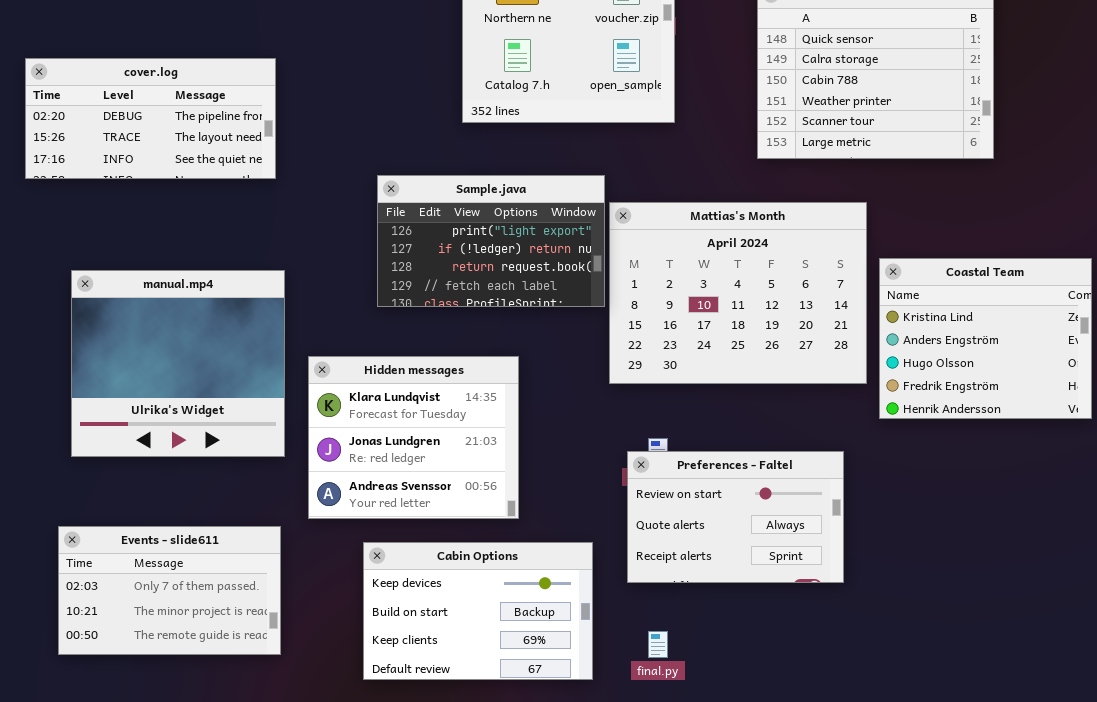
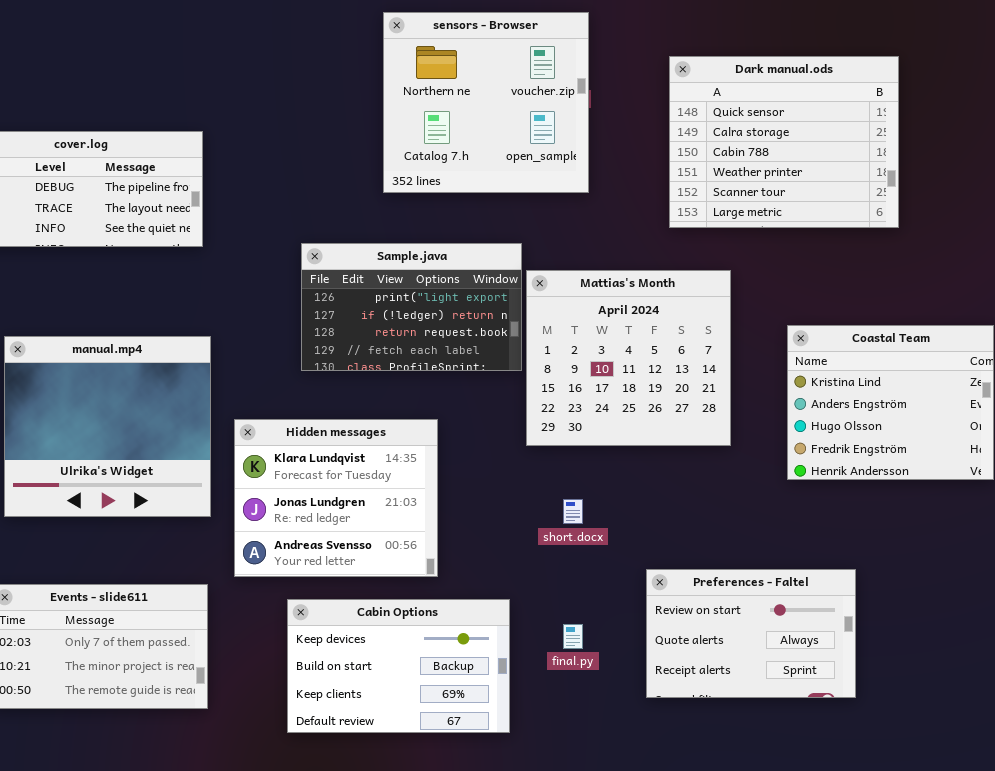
Mattias's Month: [609,202,867,384] -> [526,270,731,446], resized
Preferences - Faltel: [627,451,844,583] -> [646,569,856,698], moved
final.py: [648,631,668,658] -> [563,624,583,649], moved

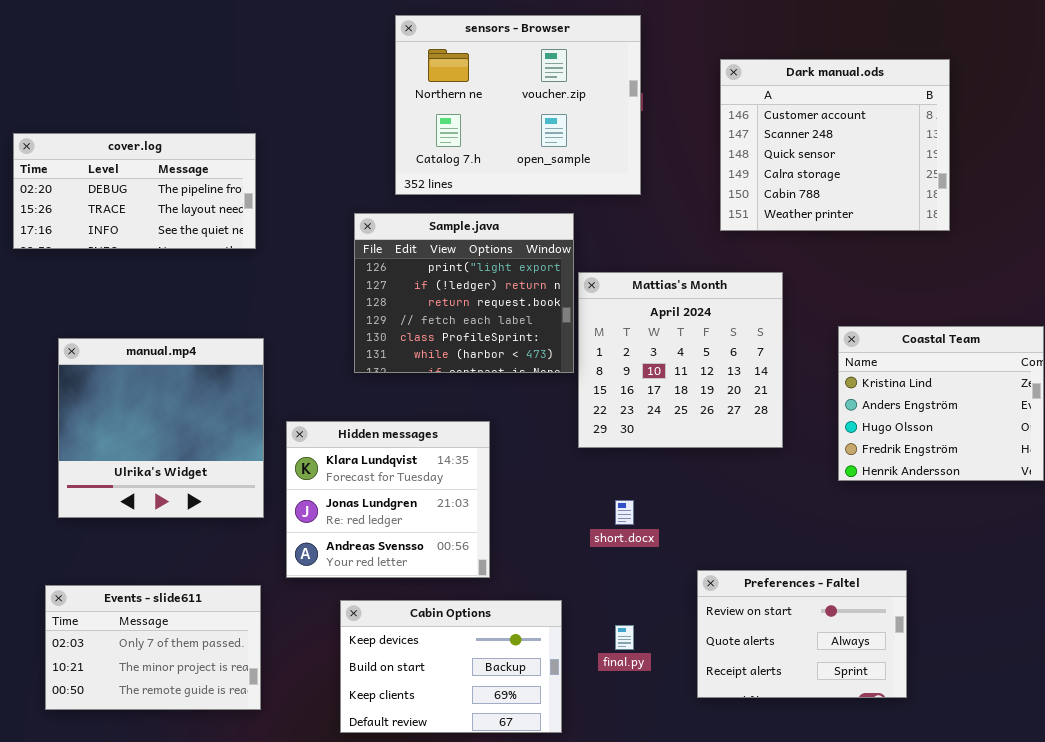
sensors - Browser: [383,12,589,193] -> [395,15,641,195], resized
Dark manual.ods: [669,56,899,228] -> [720,59,950,231], scrolled up 2 rows
Sample.java: [301,243,522,371] -> [354,213,574,373], resized

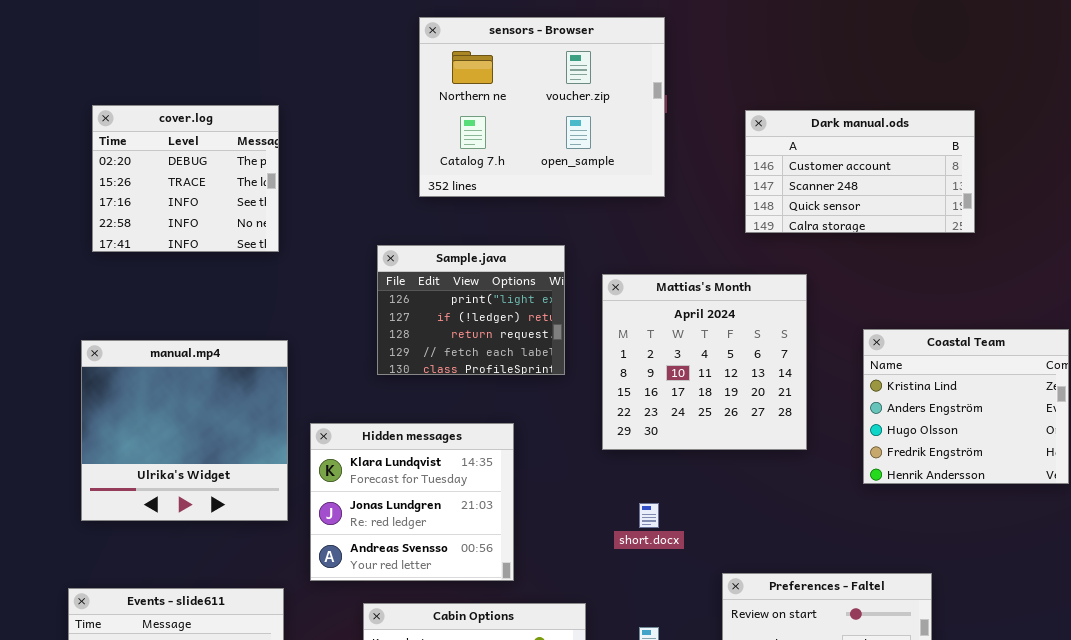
Dark manual.ods: [720,59,950,231] -> [745,110,975,233], resized
cover.log: [13,133,256,249] -> [92,105,279,252], resized
Sample.java: [354,213,574,373] -> [377,245,565,375], resized

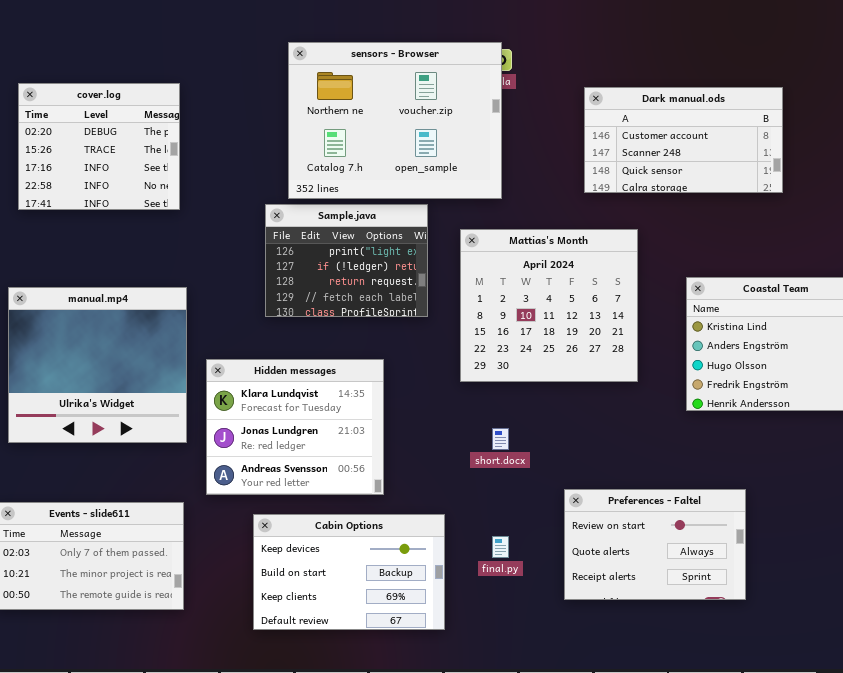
sensors - Browser: [419,17,665,197] -> [288,42,502,199], moved

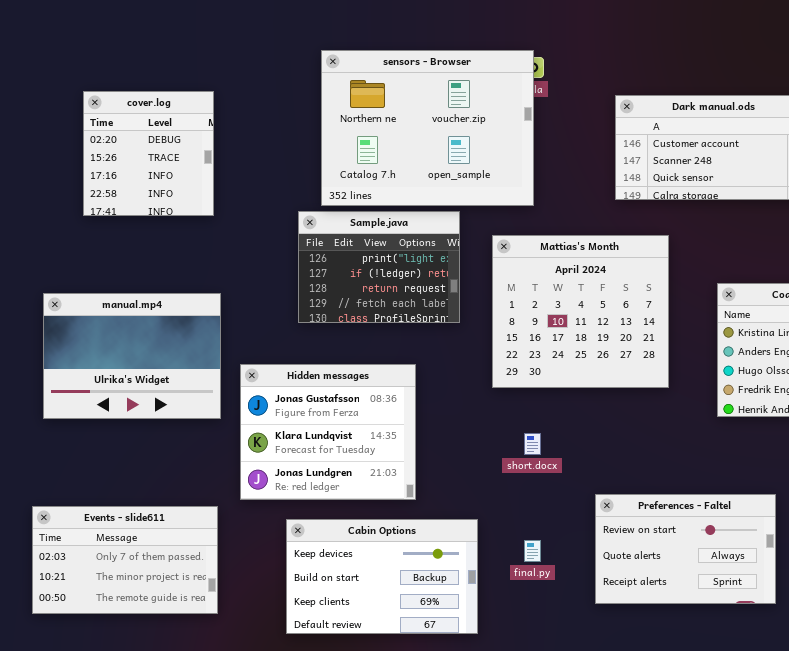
cover.log: [18,83,180,210] -> [83,91,214,216], resized
manual.mp4: [8,287,187,443] -> [43,293,221,419], resized
Hidden messages: [206,359,384,495] -> [240,364,416,500], scrolled up 1 row

